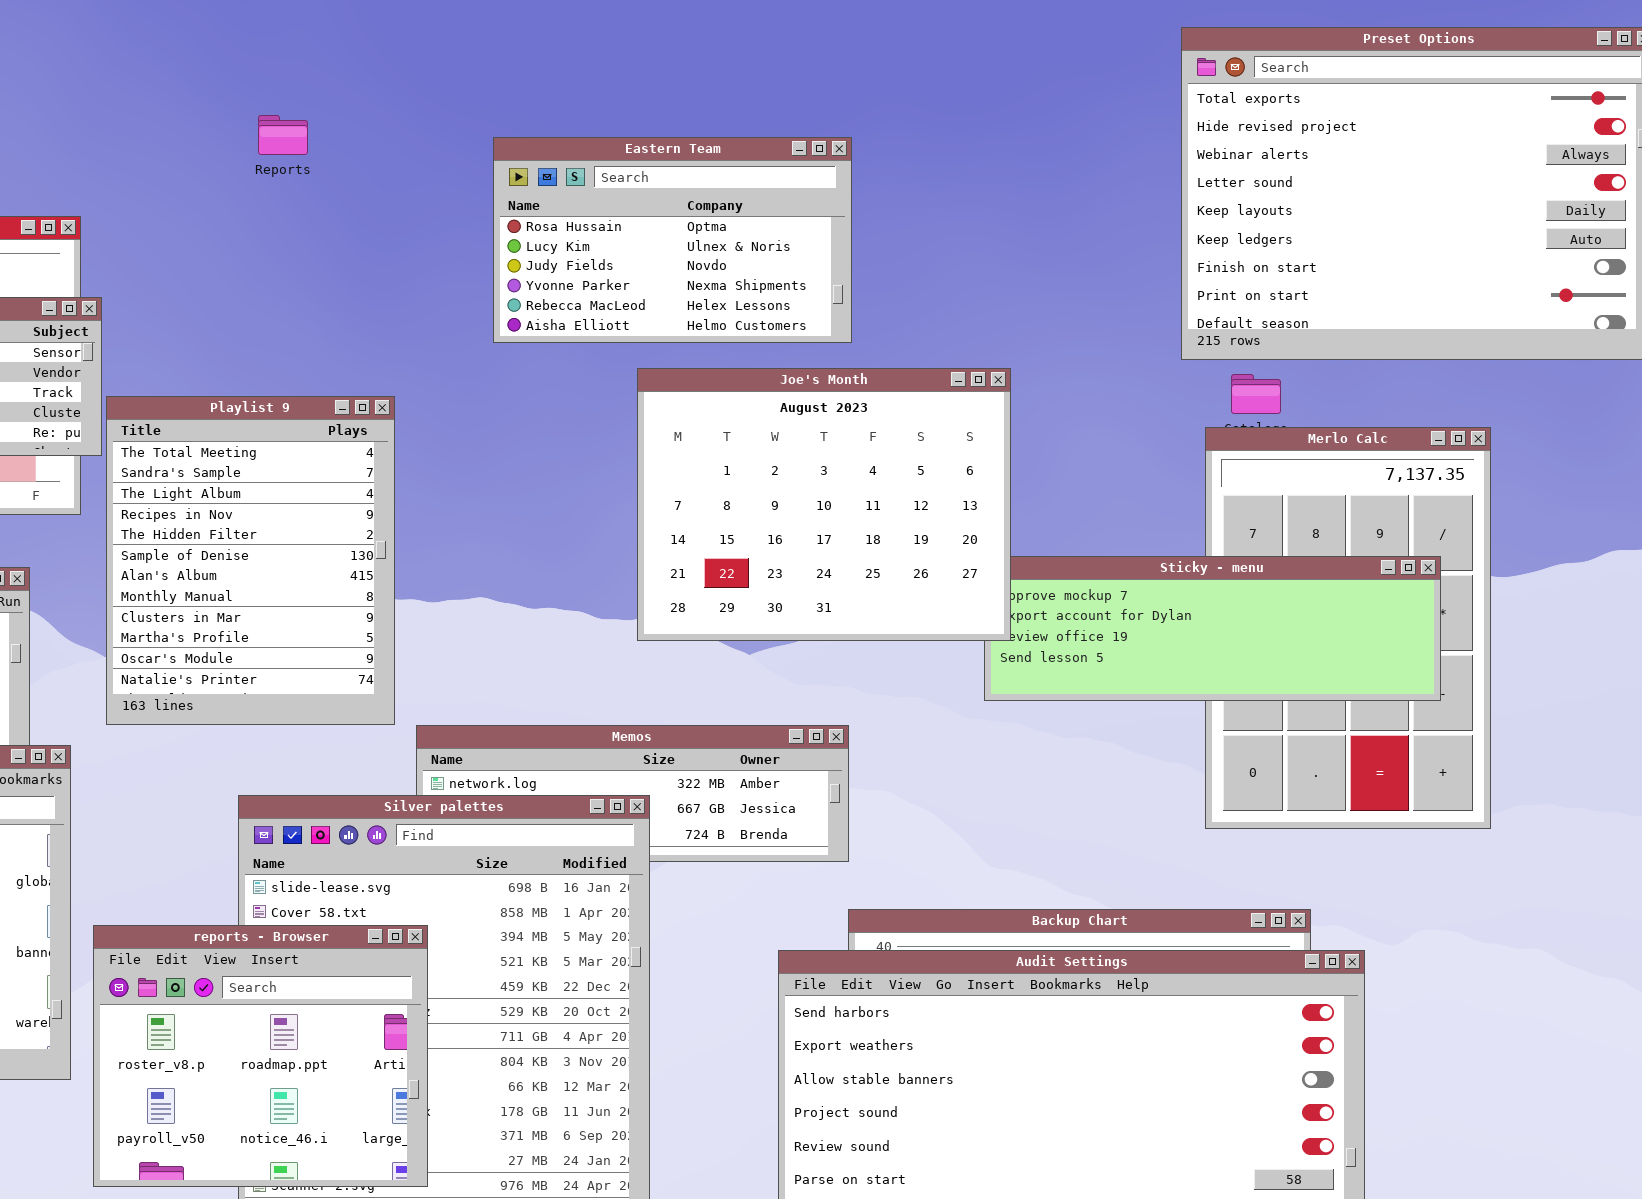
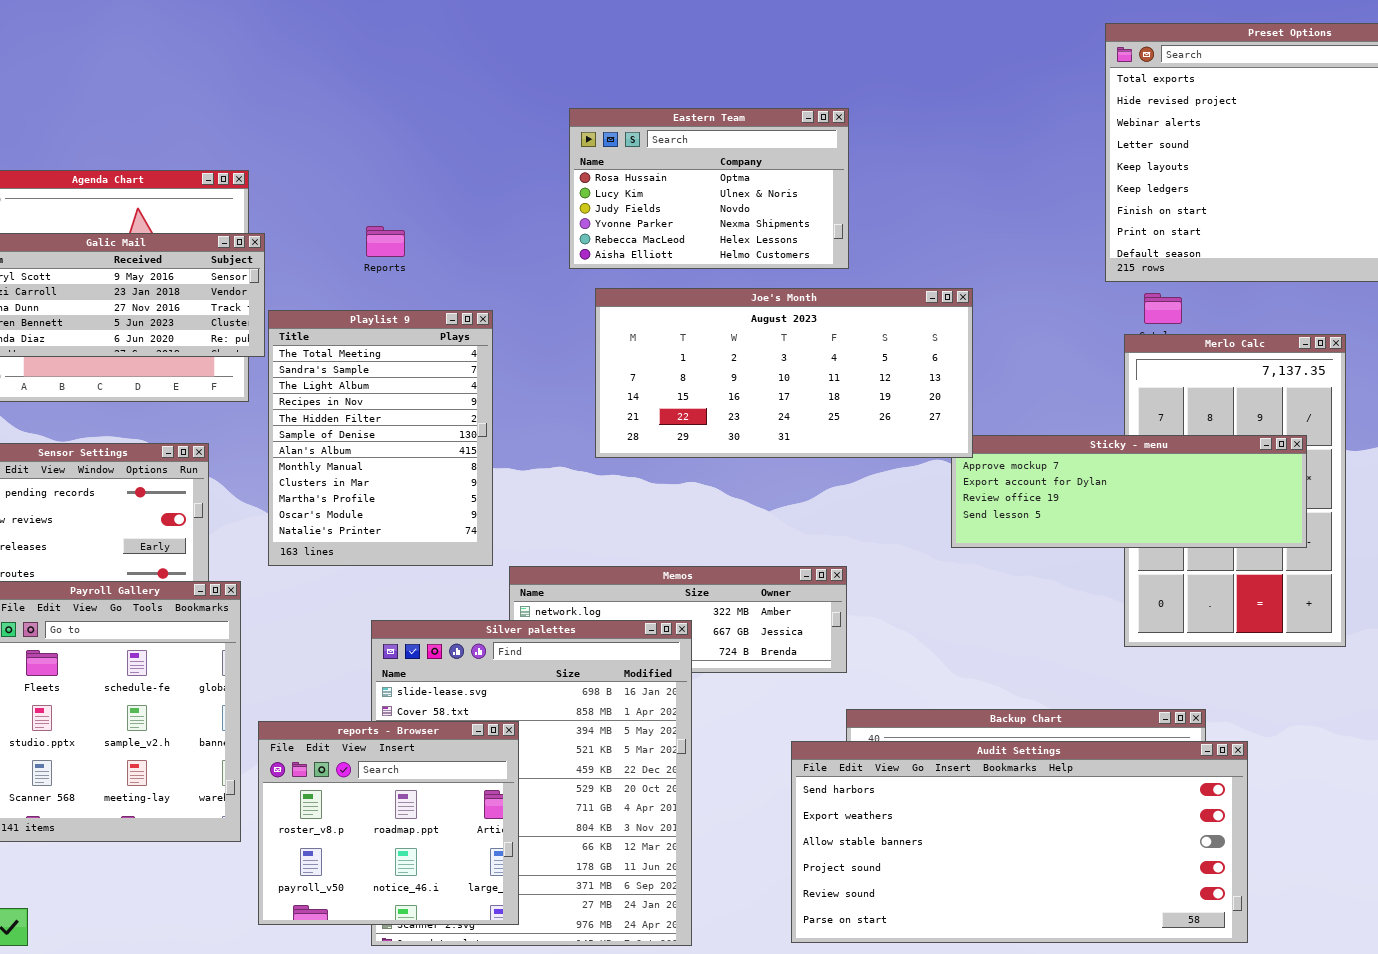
Reports: [258,115,308,155] -> [366,226,405,257], moved
Joe's Month: [637,368,1011,641] -> [595,288,973,458], resized

